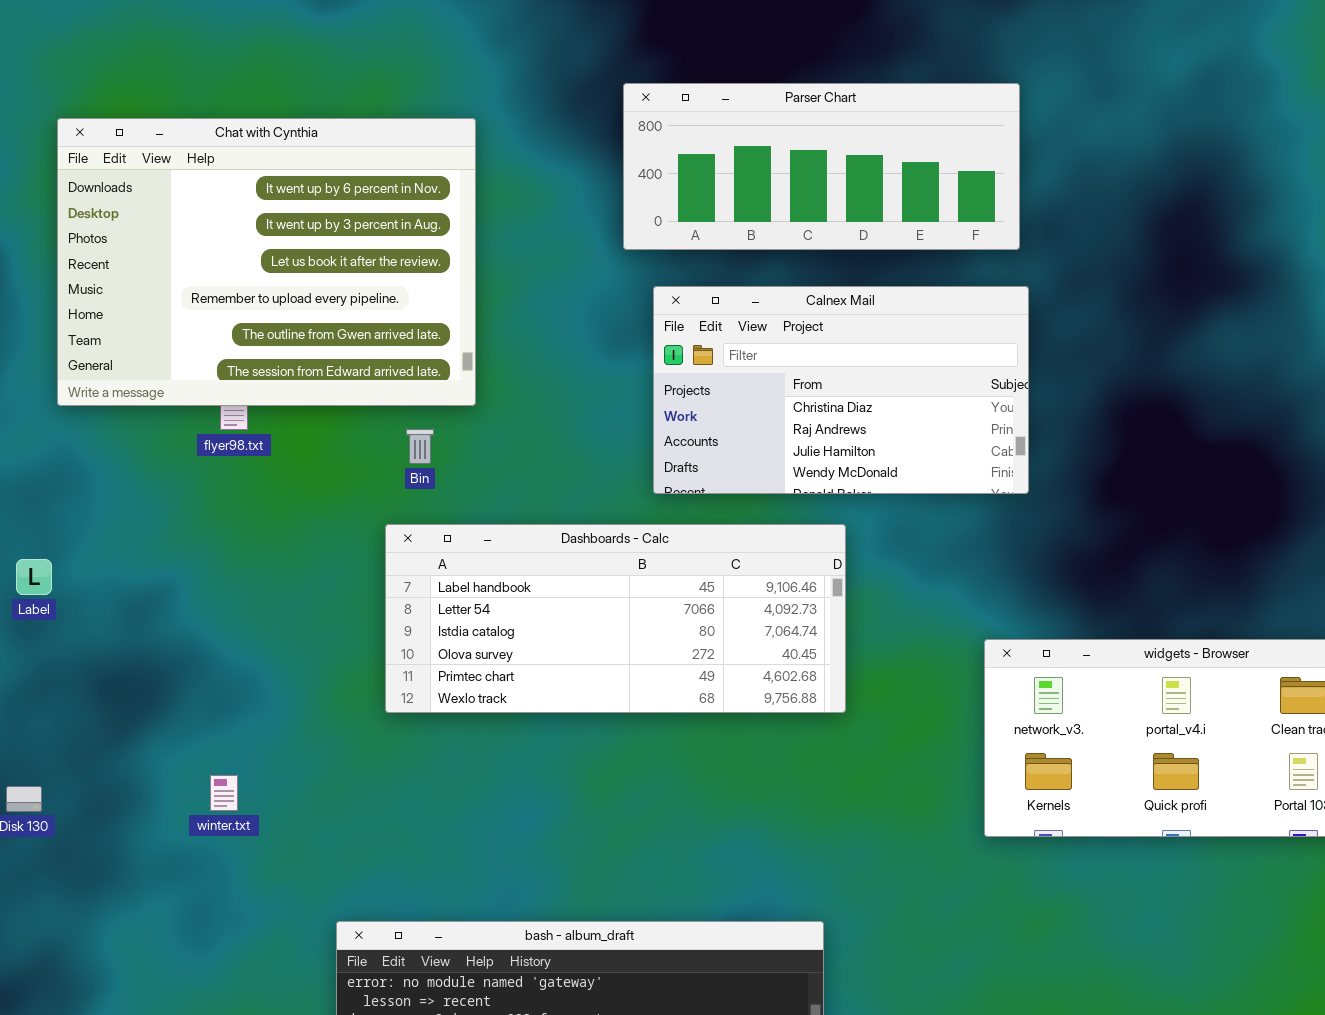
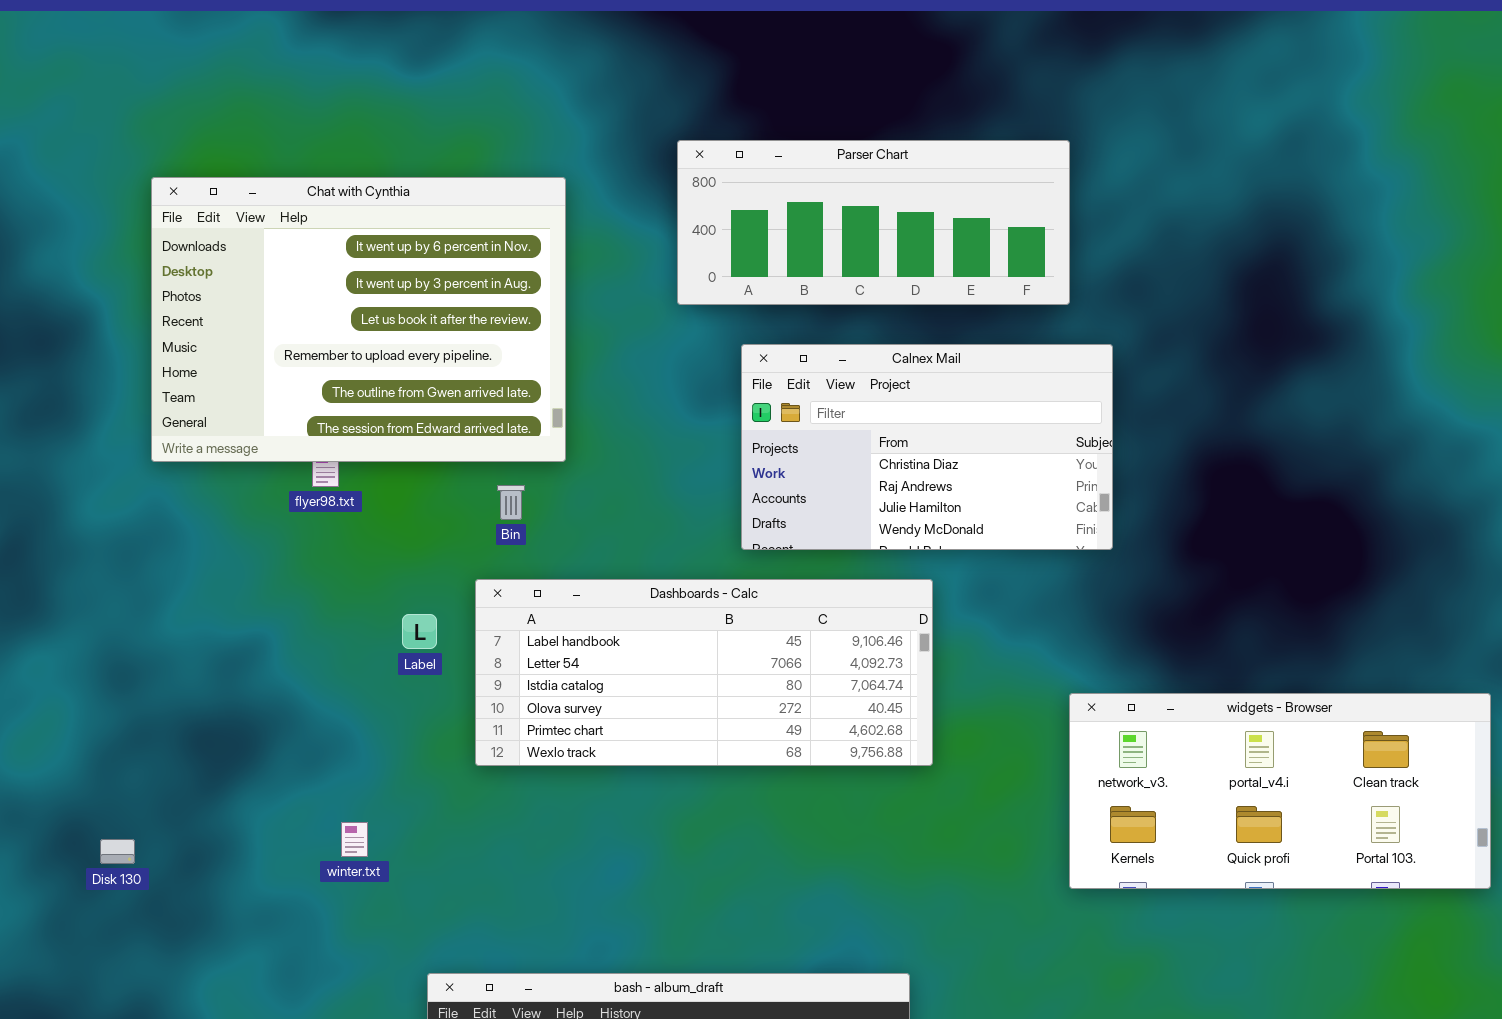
Parser Chart: [623,83,1020,250] -> [677,140,1070,305], moved
Label: [16,559,52,595] -> [402,614,437,649], moved
winter.txt: [210,775,238,811] -> [341,822,368,857], moved

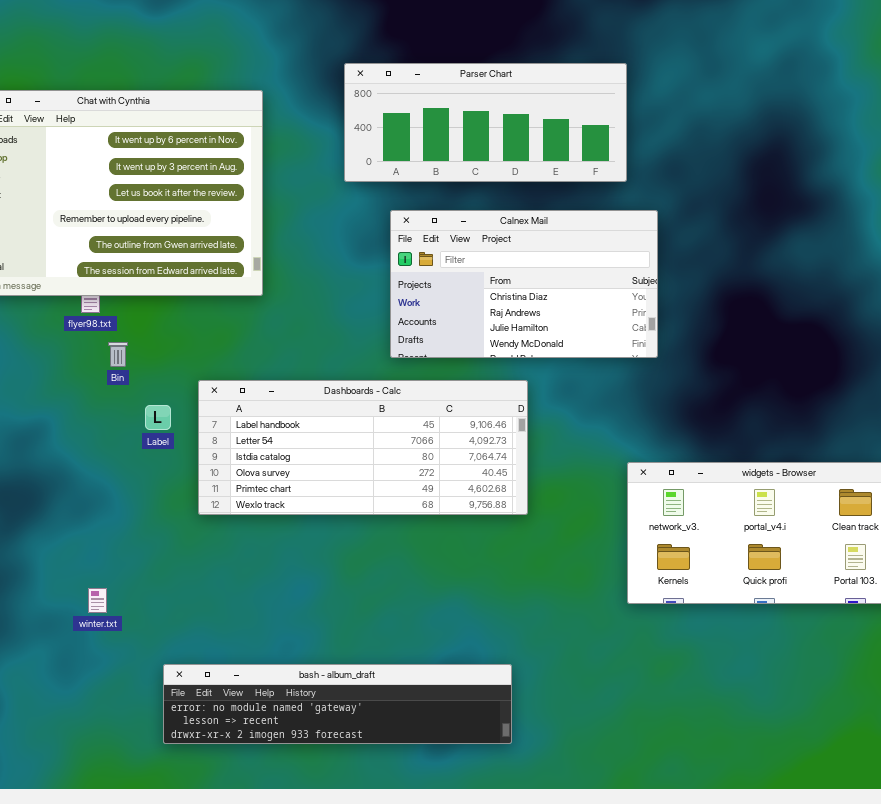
Bin: [497,485,525,520] -> [108,342,128,367], moved
winter.txt: [341,822,368,857] -> [88,588,107,613], moved

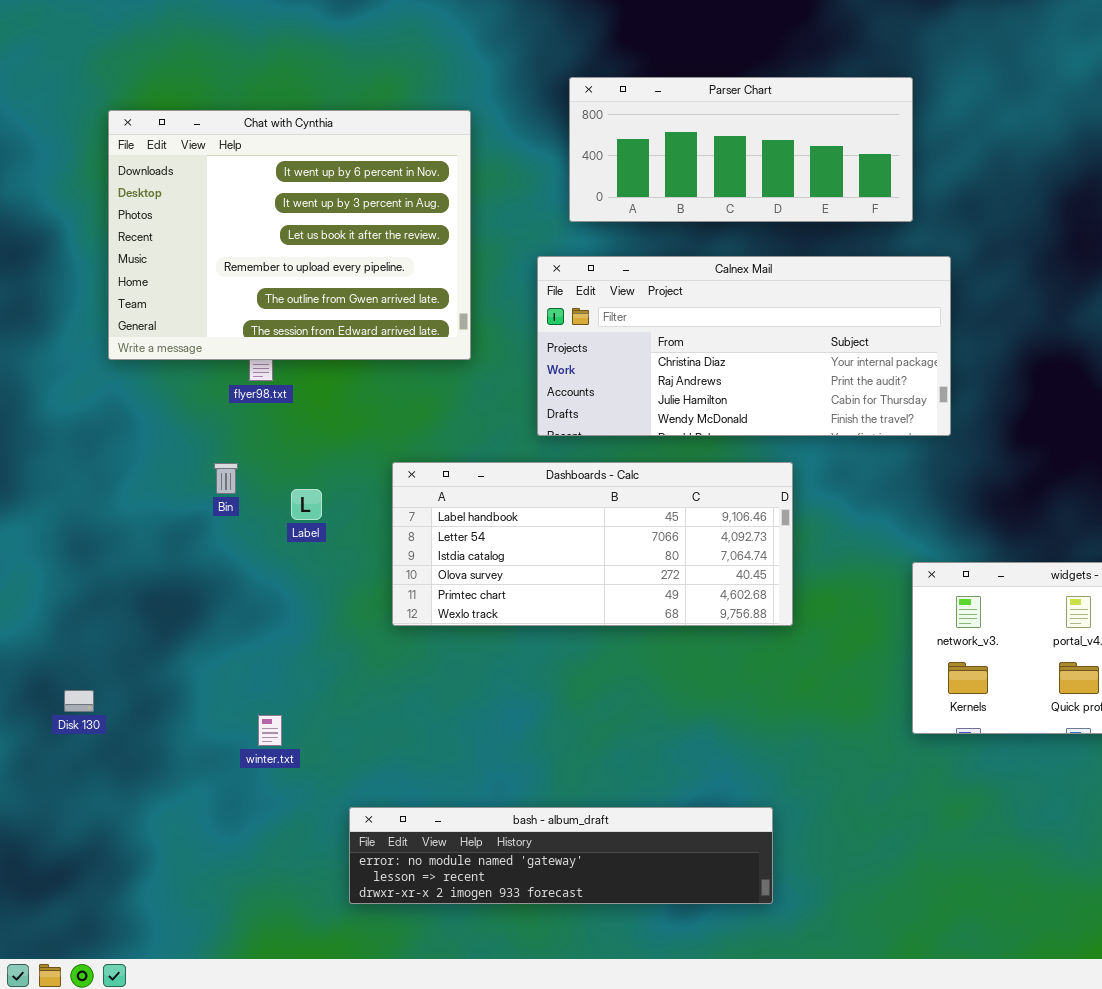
Calnex Mail: [390,210,658,358] -> [537,256,951,436], resized
Bin: [108,342,128,367] -> [214,463,238,494], moved
Label: [145,405,171,430] -> [291,489,322,520], moved

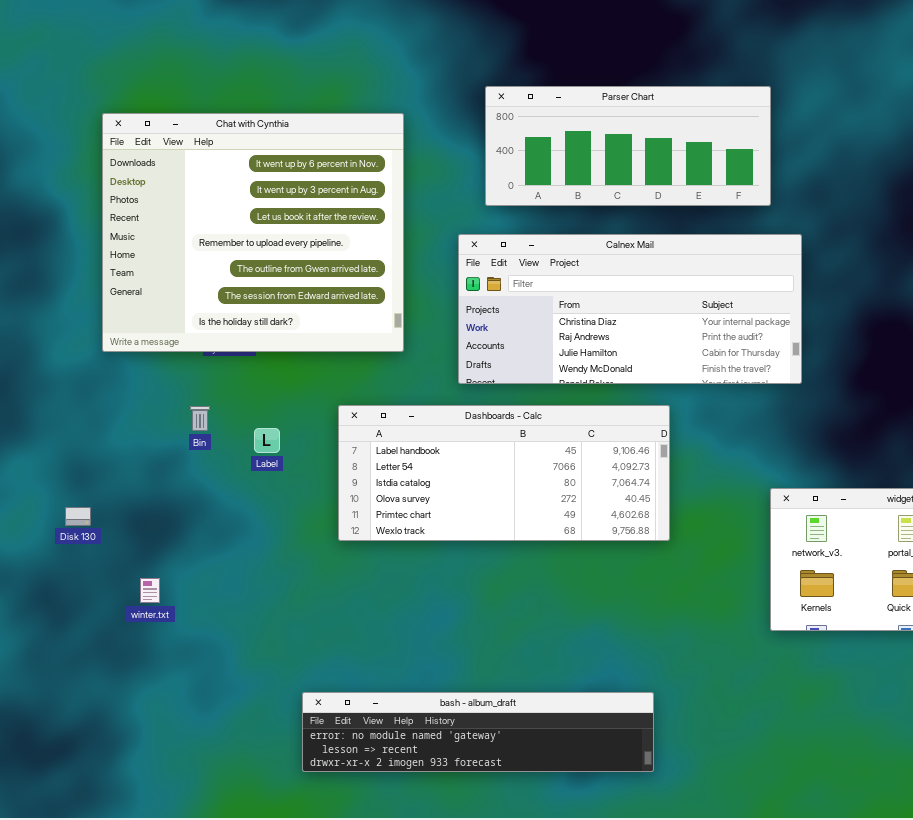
Chat with Cynthia: [108,110,471,360] -> [102,113,404,352], resized
Disk 130: [64,690,94,712] -> [65,507,91,526], moved
winter.txt: [258,715,282,746] -> [140,578,160,603], moved

